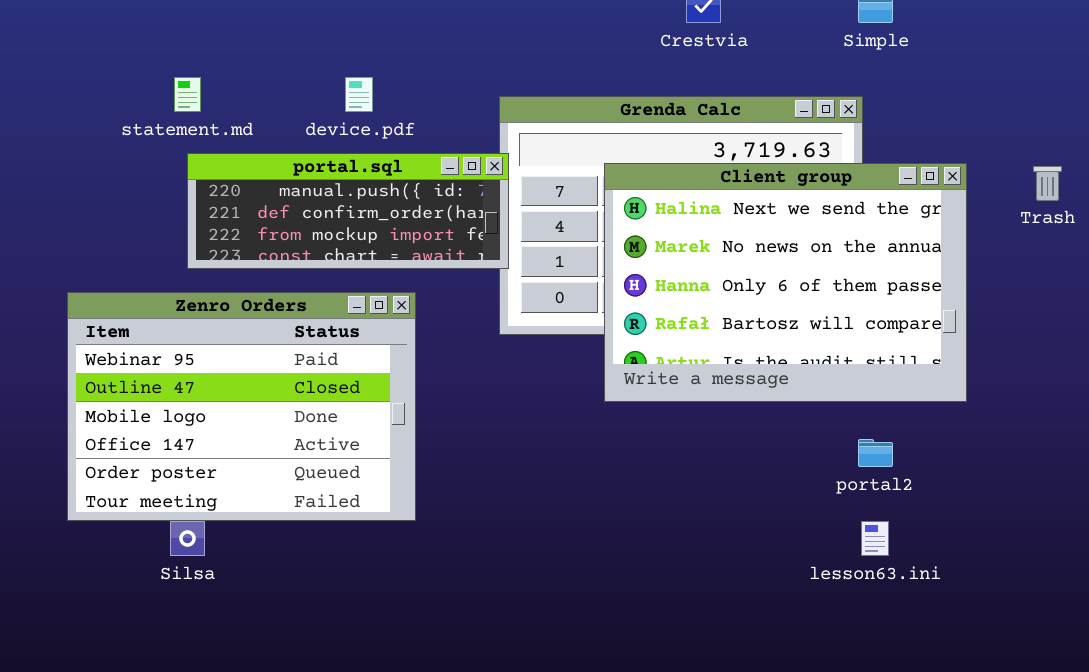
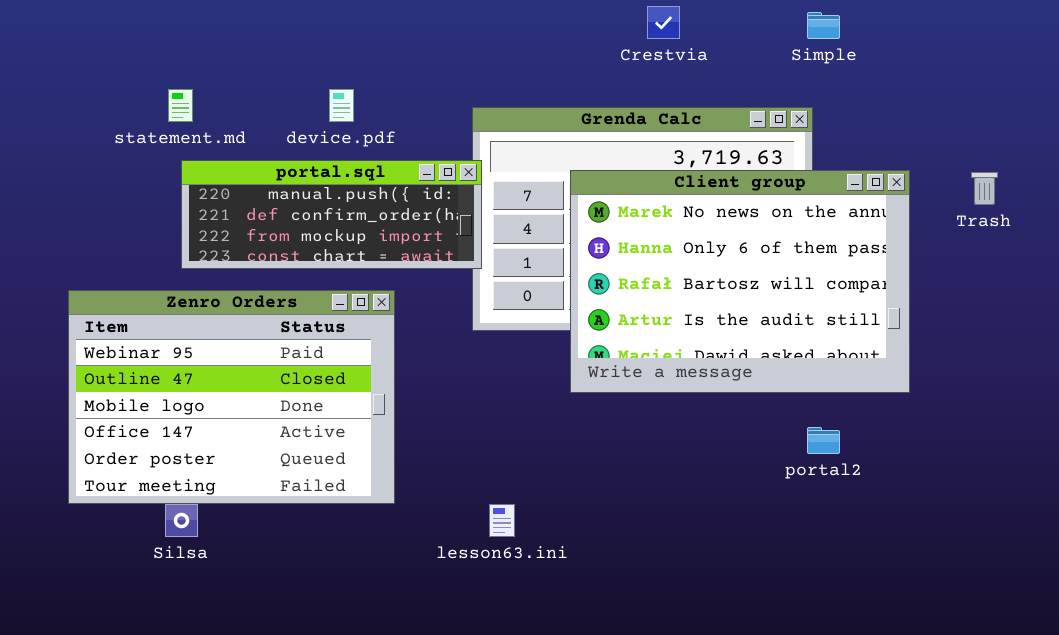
Client group: [604,163,967,402] -> [570,170,910,393], scrolled down 1 row
lesson63.ini: [861,521,889,556] -> [489,504,515,537], moved

